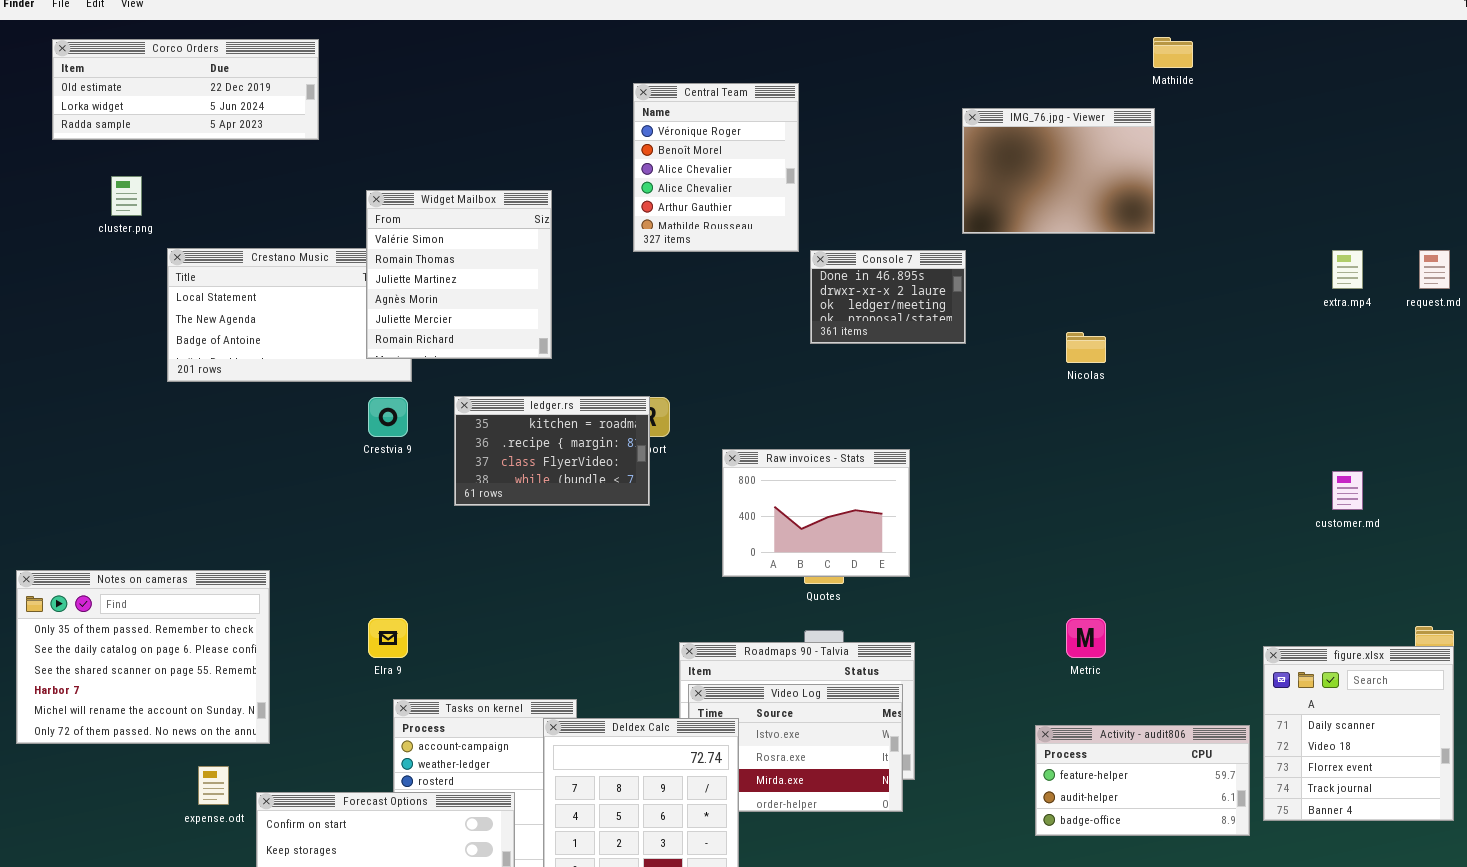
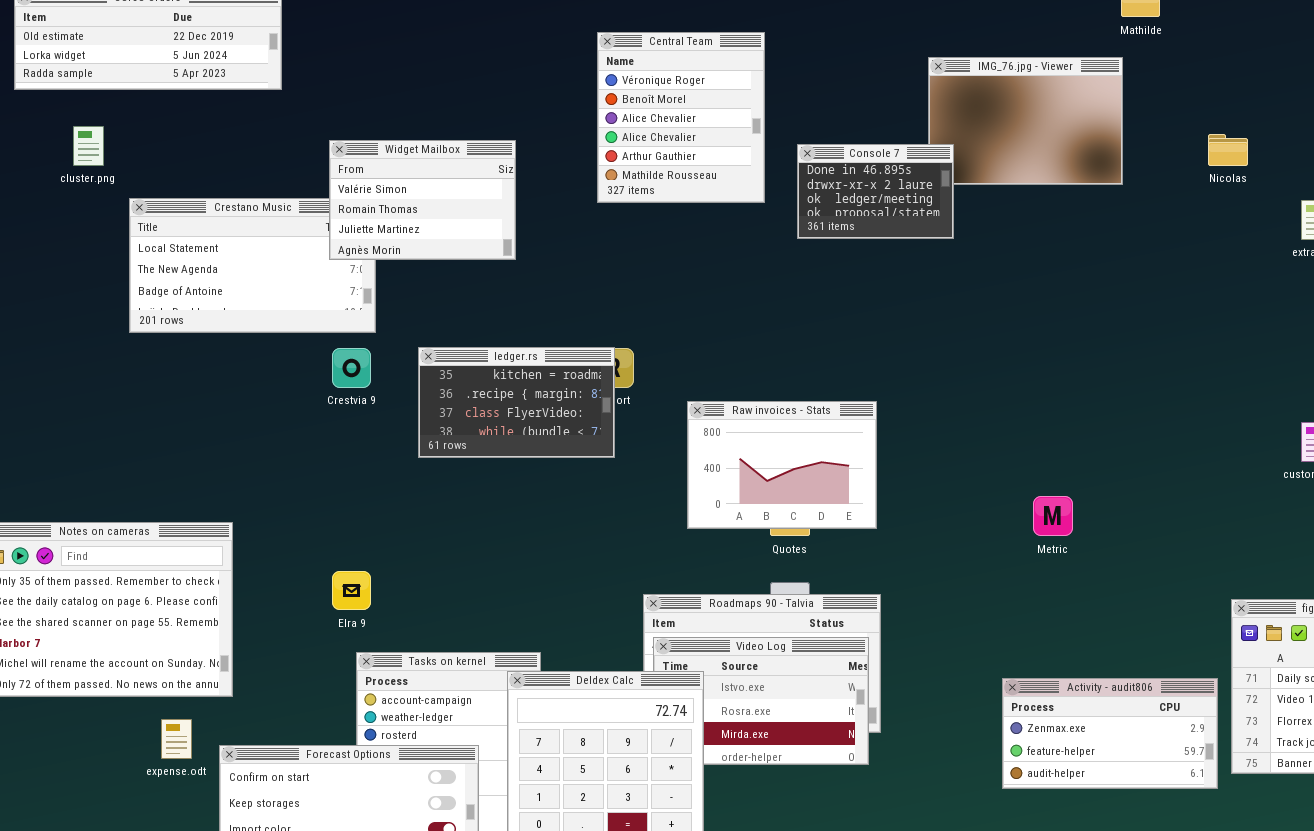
Widget Mailbox: [366,190,552,359] -> [329,140,516,260], resized
Console 7: [810,250,966,344] -> [797,144,954,239], moved
Nicolas: [1066,332,1106,363] -> [1208,134,1248,166], moved
Metric: [1066,618,1106,658] -> [1033,496,1073,536], moved
Activity - audit806: [1035,725,1250,836] -> [1002,678,1218,789], scrolled up 1 row

